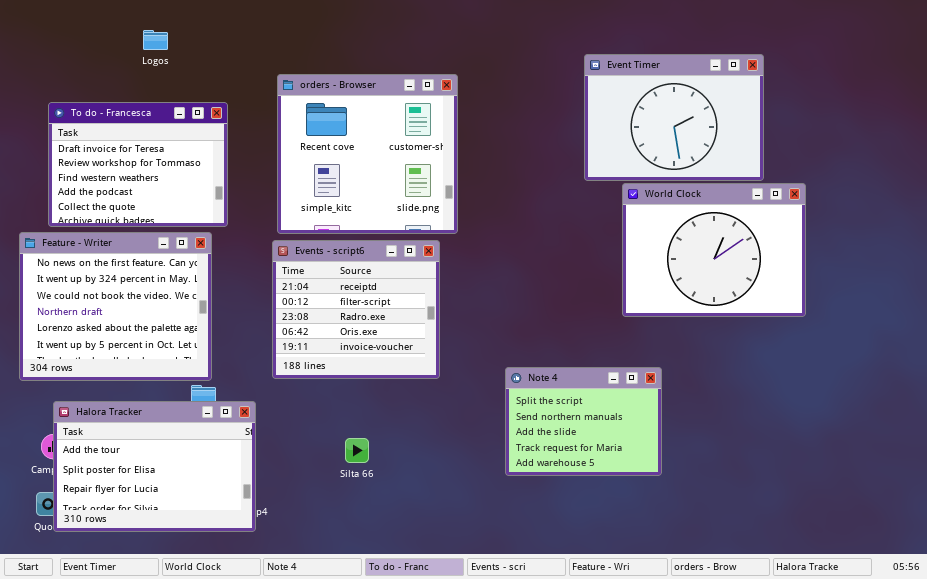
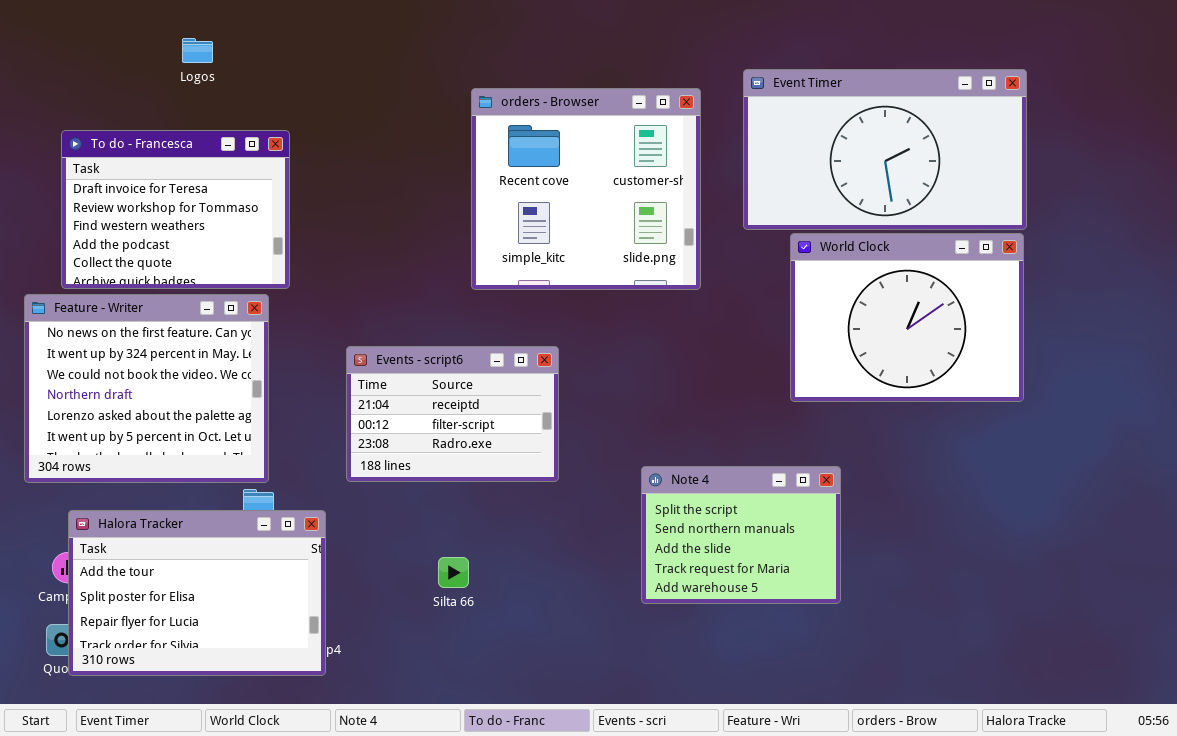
Event Timer: [584,54,764,181] -> [743,69,1027,230], resized
orders - Browser: [277,74,458,234] -> [471,88,701,290], moved
Events - script6: [272,240,440,379] -> [346,346,559,482], resized

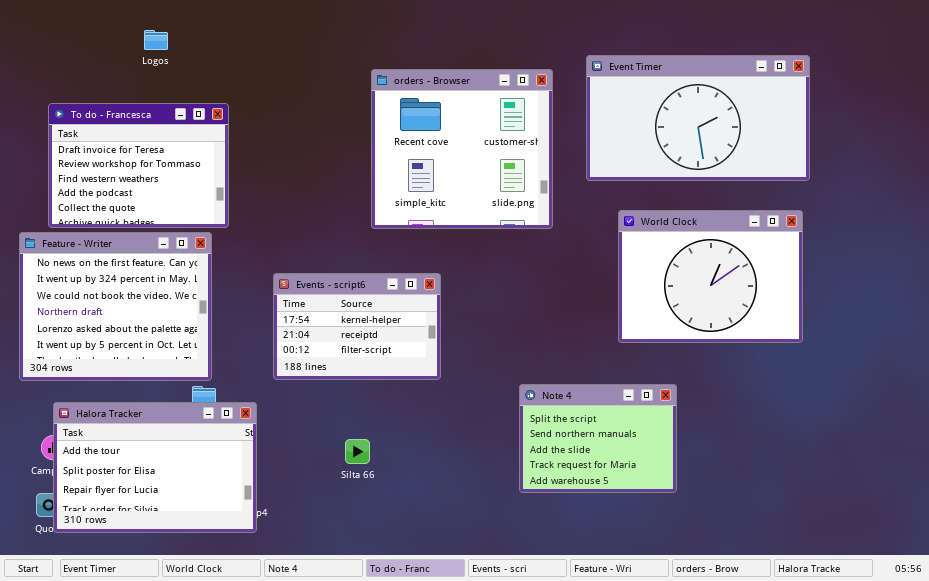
World Clock: [790,233,1024,402] -> [618,210,803,343], moved
Events - script6: [346,346,559,482] -> [273,273,441,380], scrolled up 1 row
Note 4: [641,466,841,604] -> [519,384,677,493], moved

